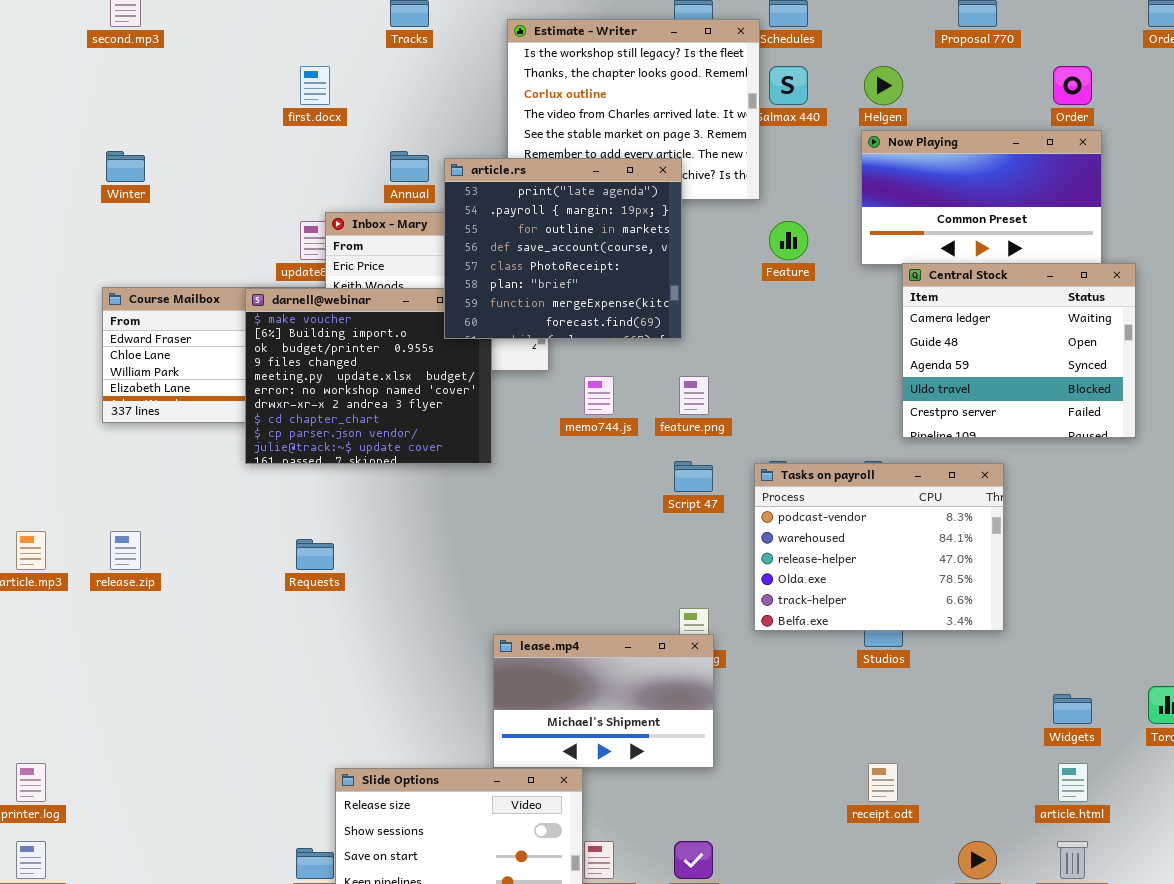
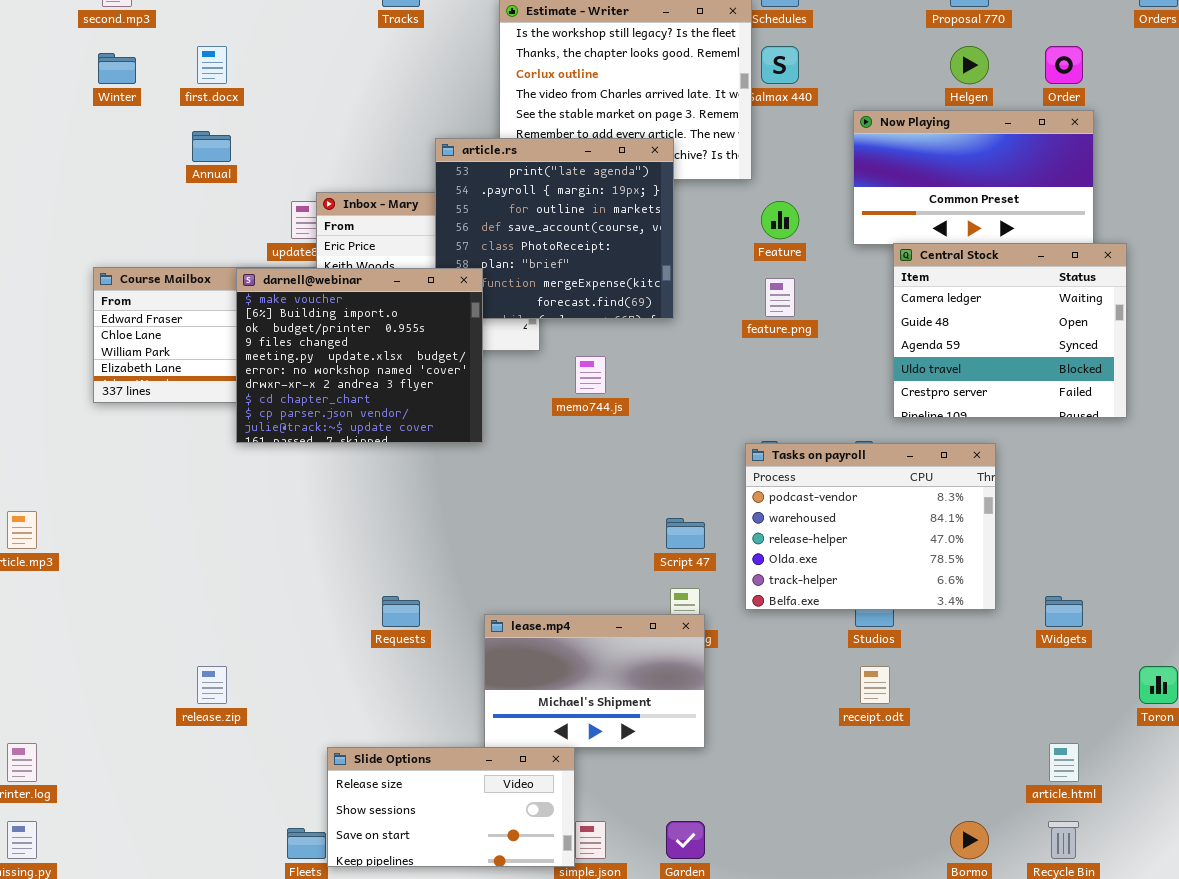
first.docx: [300,66,330,105] -> [197,46,227,84], moved
Helgen: [864,66,903,105] -> [950,46,989,84], moved
Winter: [106,151,145,182] -> [98,53,136,84], moved
Annual: [390,151,429,182] -> [192,131,231,162], moved
darnell@webinar: [245,288,492,464] -> [236,268,483,443], raised
feature.png: [679,376,709,415] -> [765,278,795,317], moved
Script 47: [674,461,713,492] -> [666,518,705,549], moved
release.zip: [110,531,141,570] -> [197,666,227,704], moved
Requests: [296,539,334,570] -> [382,596,420,627], moved
Widgets: [1053,694,1092,724] -> [1045,596,1083,627], moved
receipt.odt: [868,763,898,802] -> [860,666,890,704], moved

